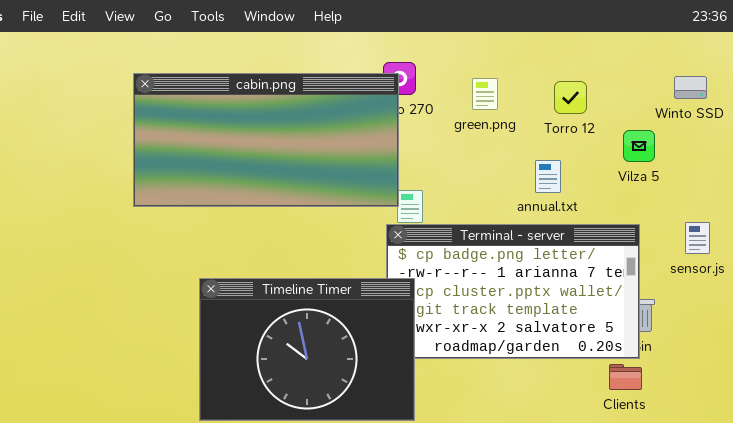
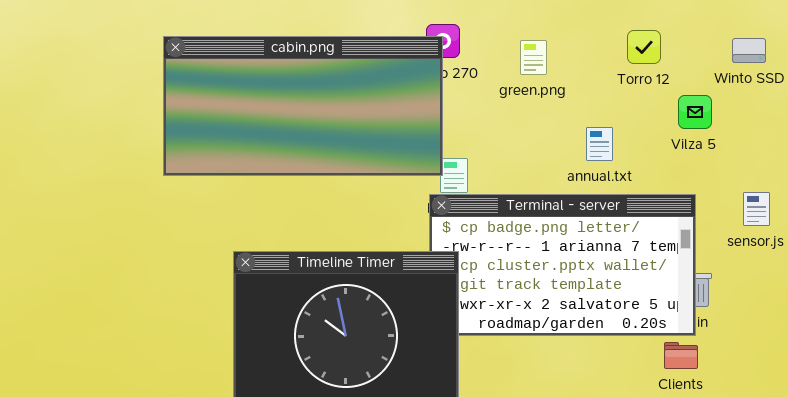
Torro 12: [554,81,587,114] -> [627,30,661,64], moved

